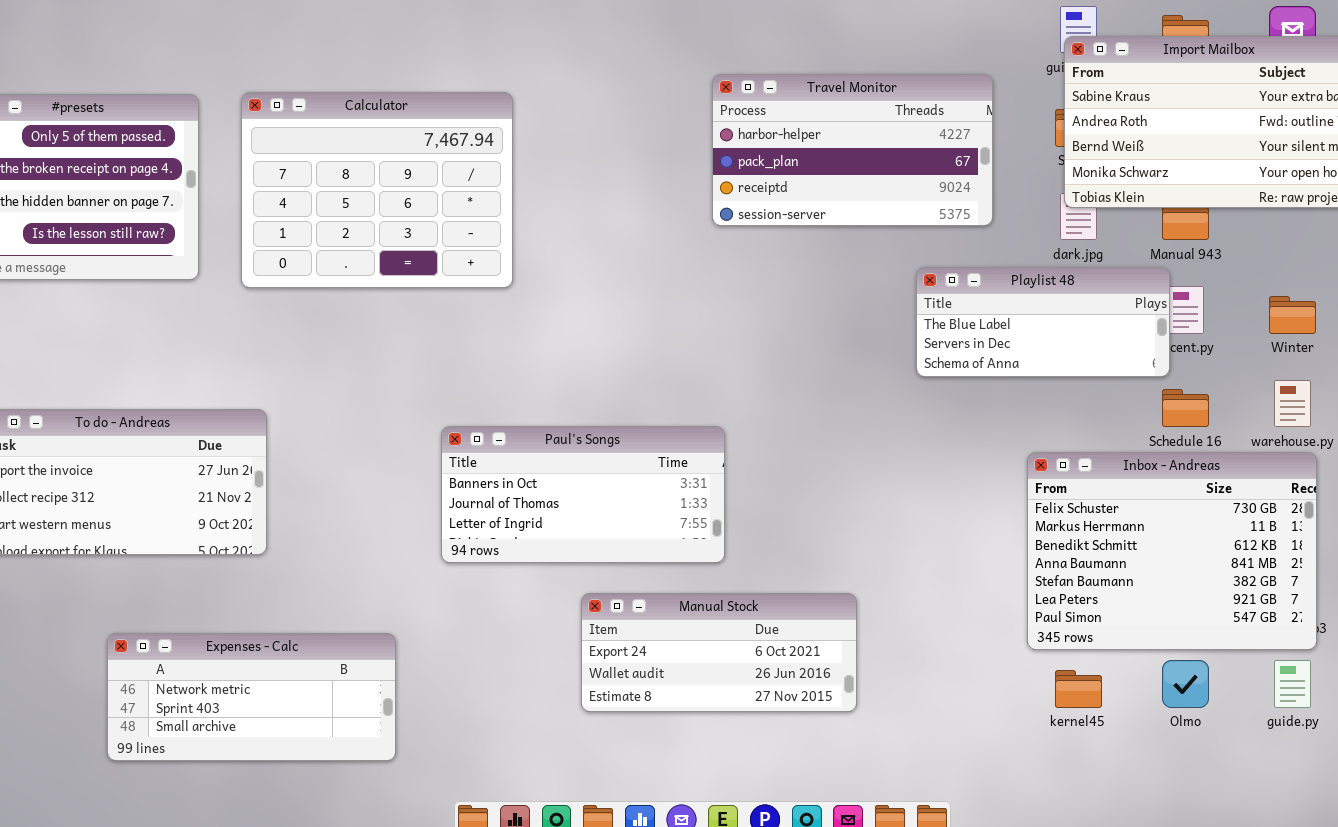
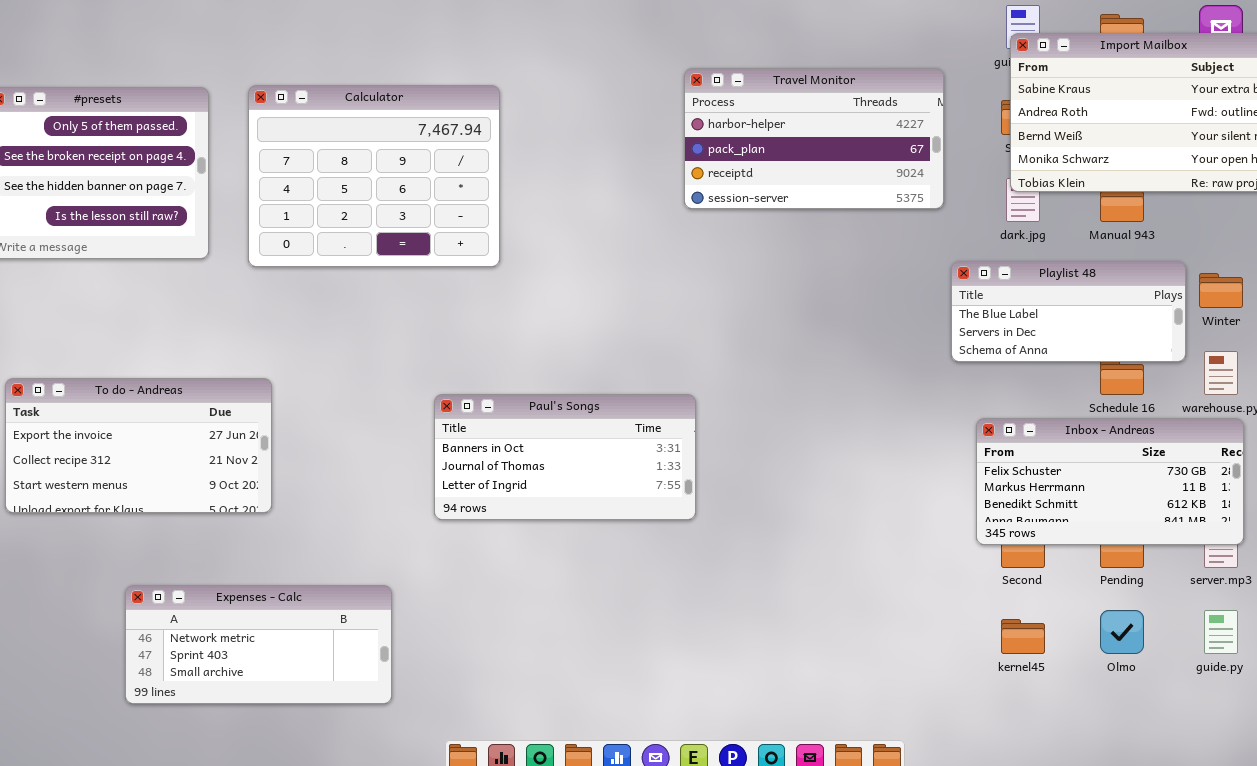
Playlist 48: [916,267,1170,377] -> [951,261,1186,362], moved
Inbox - Andreas: [1027,452,1317,650] -> [976,418,1244,545], resized
Manual Stock: [581,593,857,712] -> none, closed

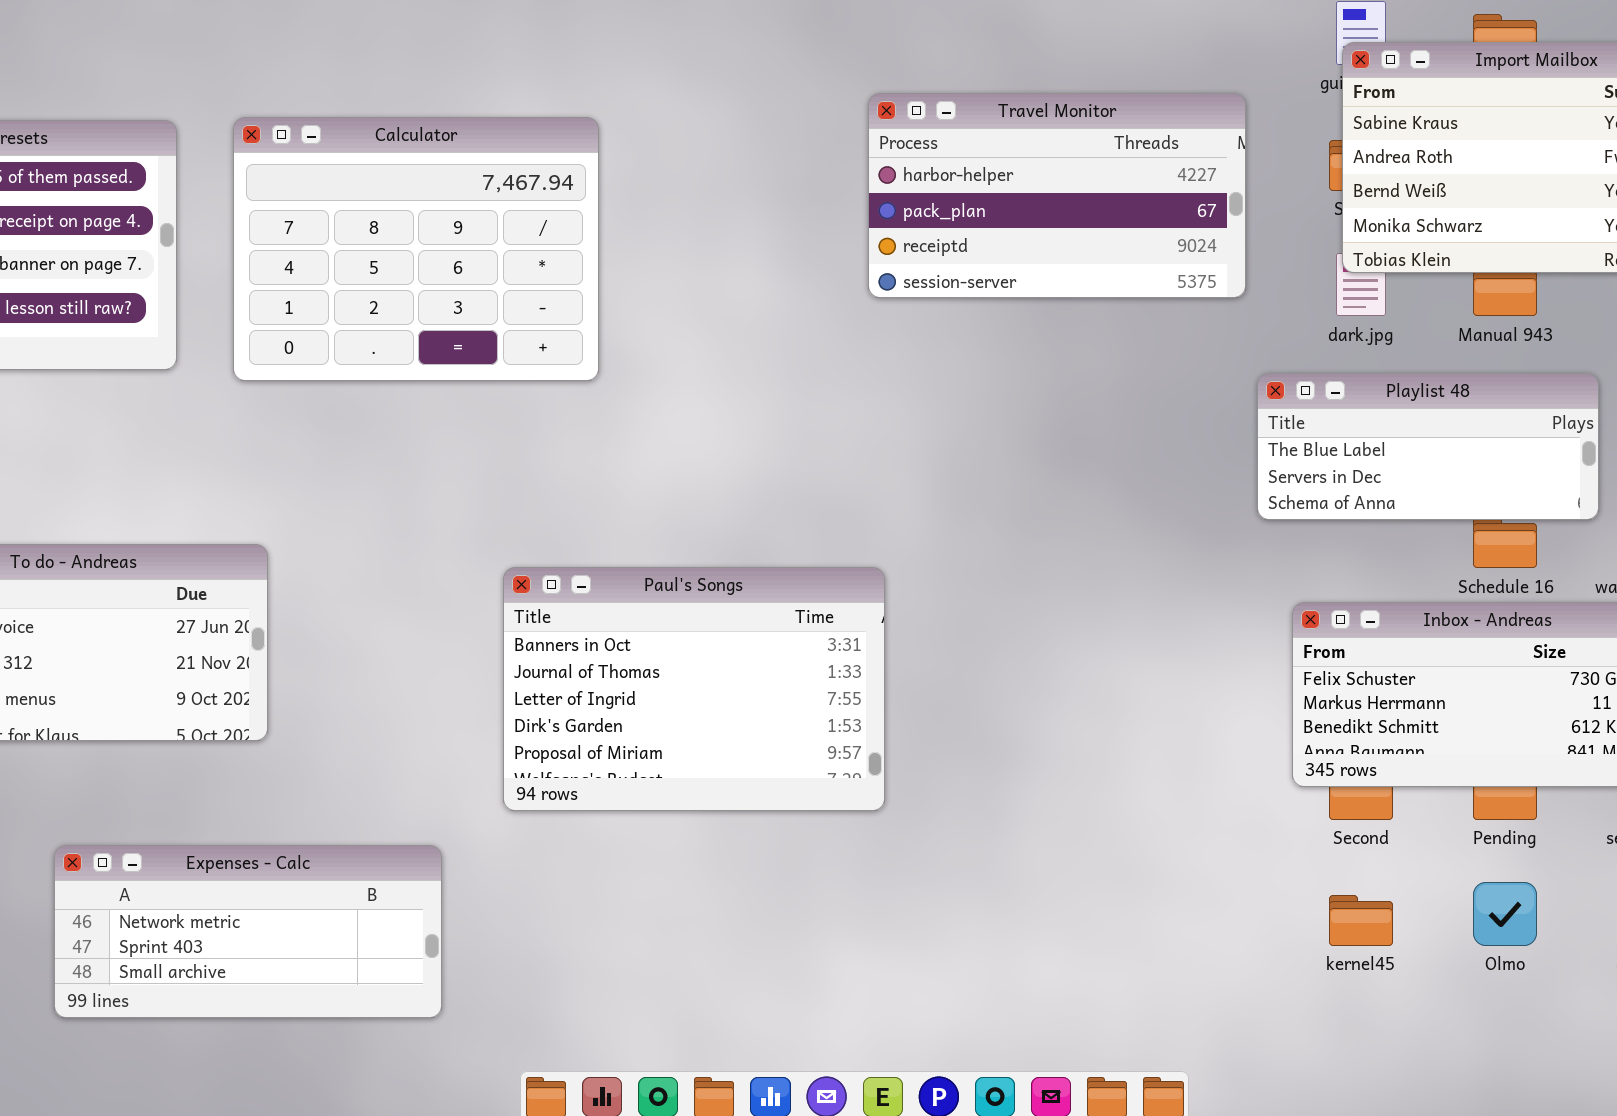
Paul's Songs: [434,394,696,520] -> [503,567,885,811], resized

